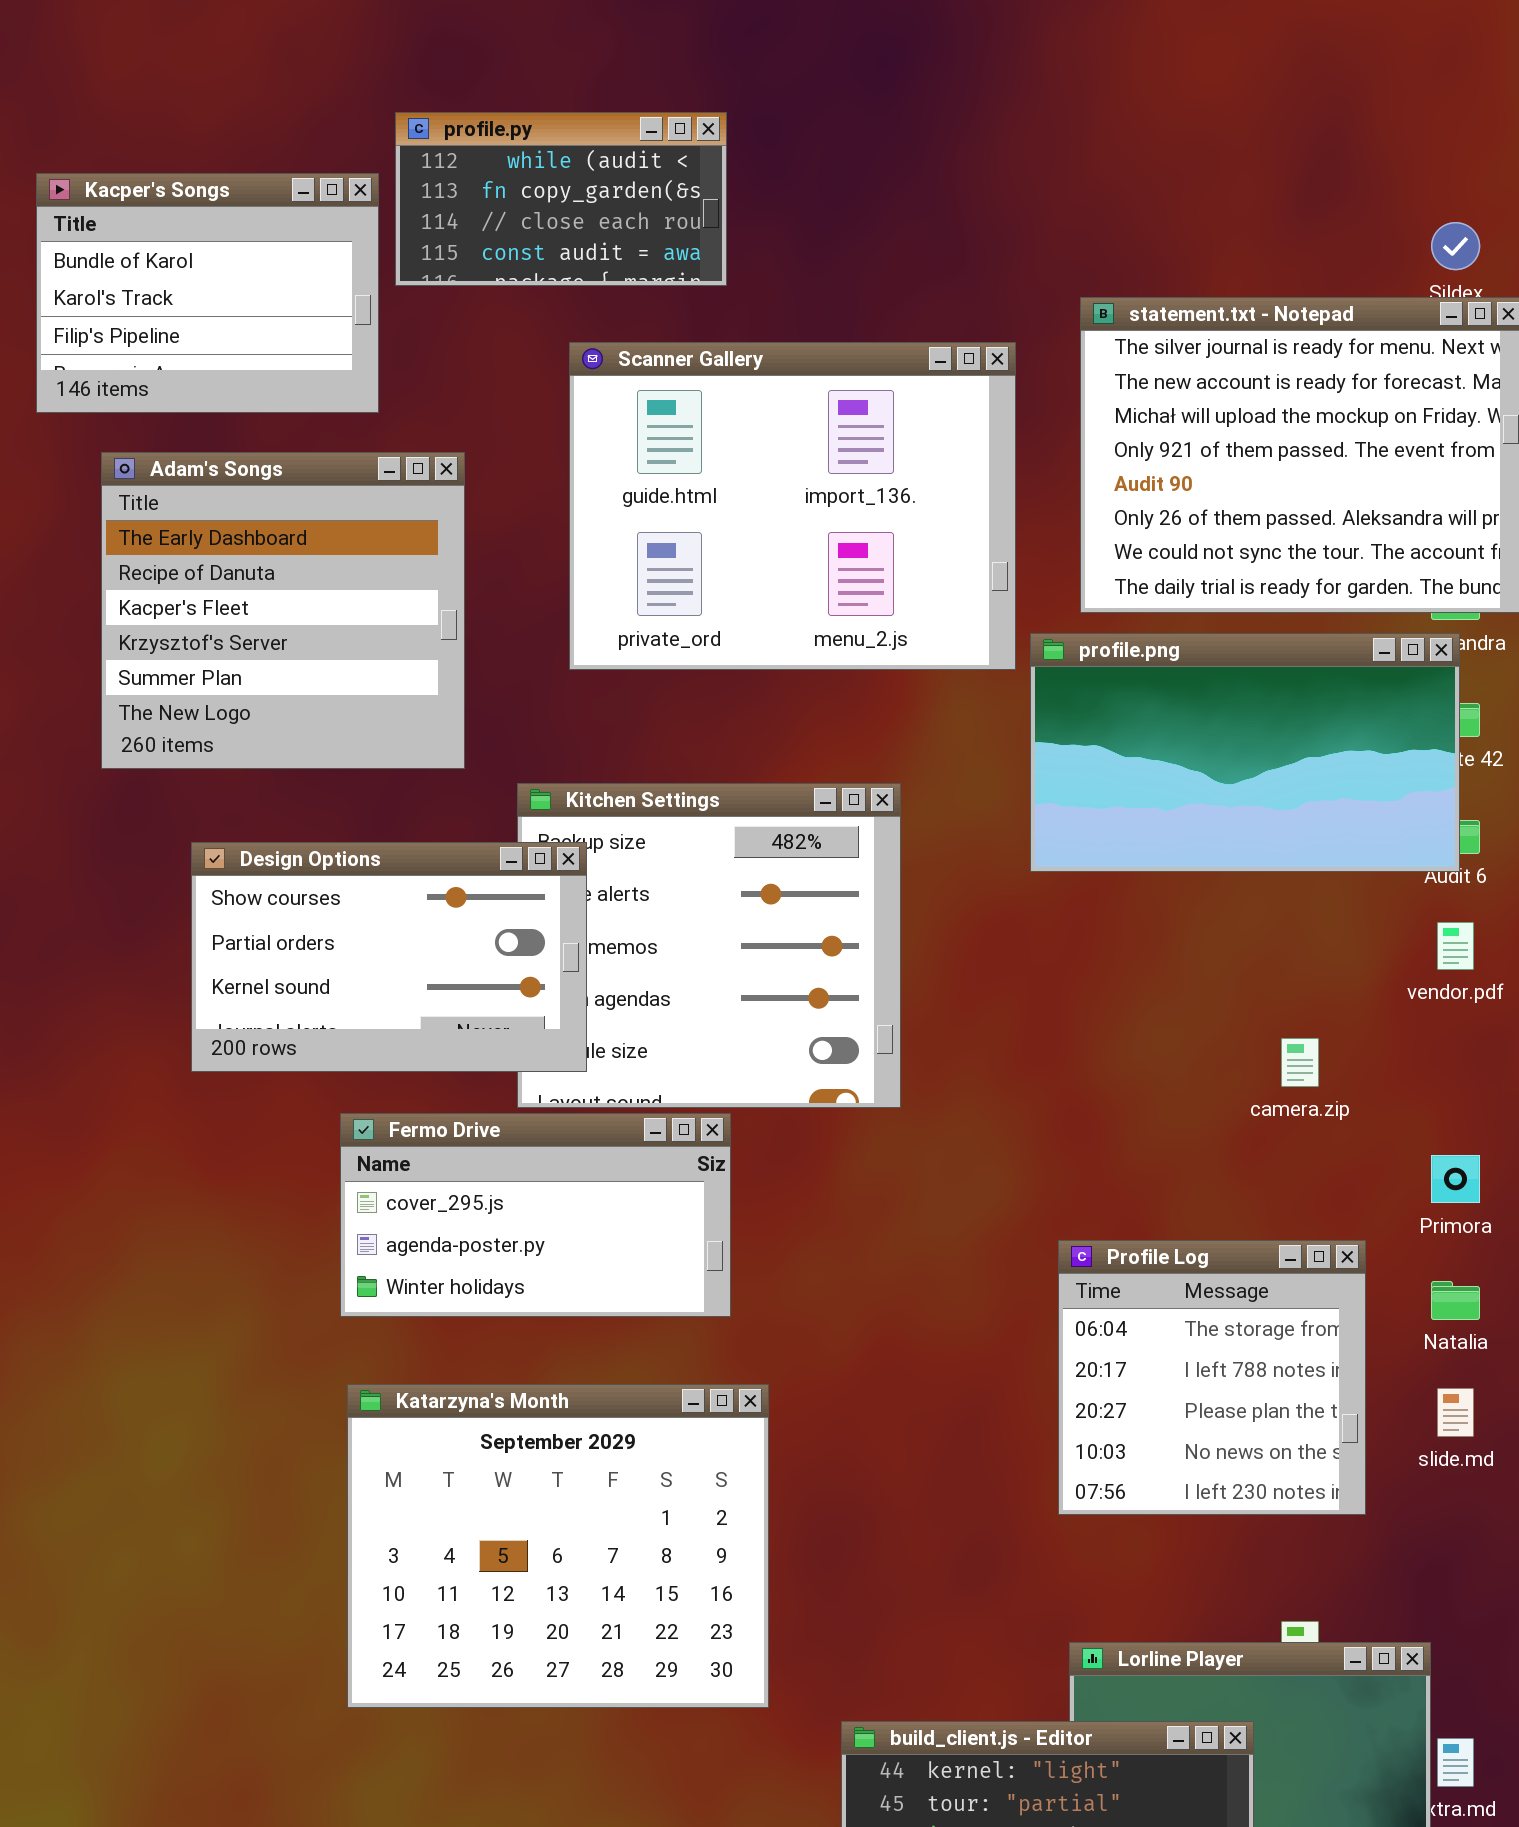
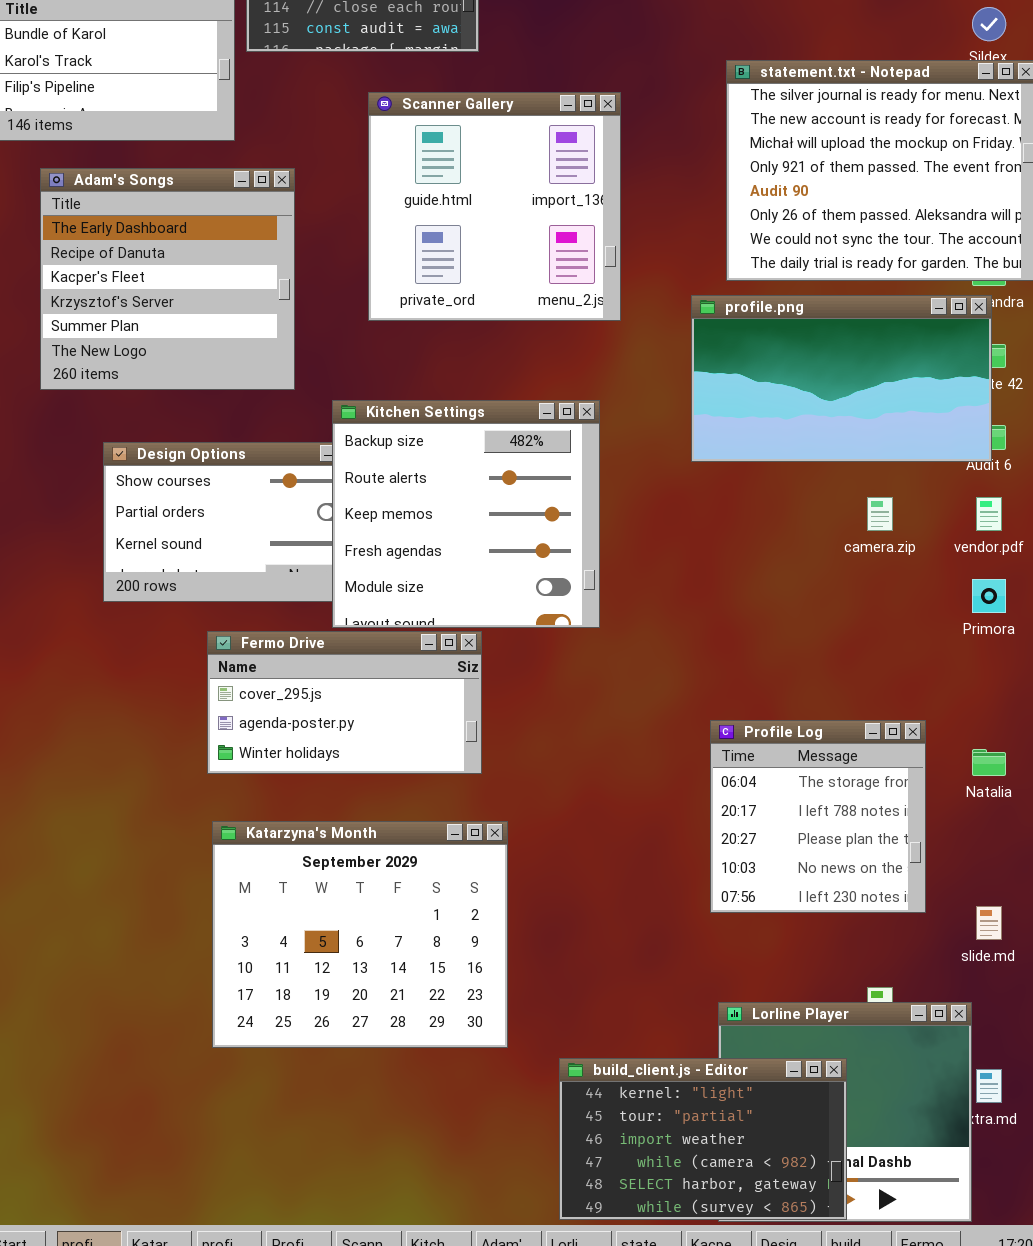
Scanner Gallery: [569,342,1016,670] -> [368,92,621,321], resized
Kitchen Settings: [517,783,901,1108] -> [332,400,600,628], raised
camera.zip: [1281,1038,1319,1087] -> [867,497,893,531], moved
Primora: [1431,1155,1480,1203] -> [972,579,1006,613], moved
slide.md: [1437,1388,1474,1437] -> [976,906,1002,940], moved

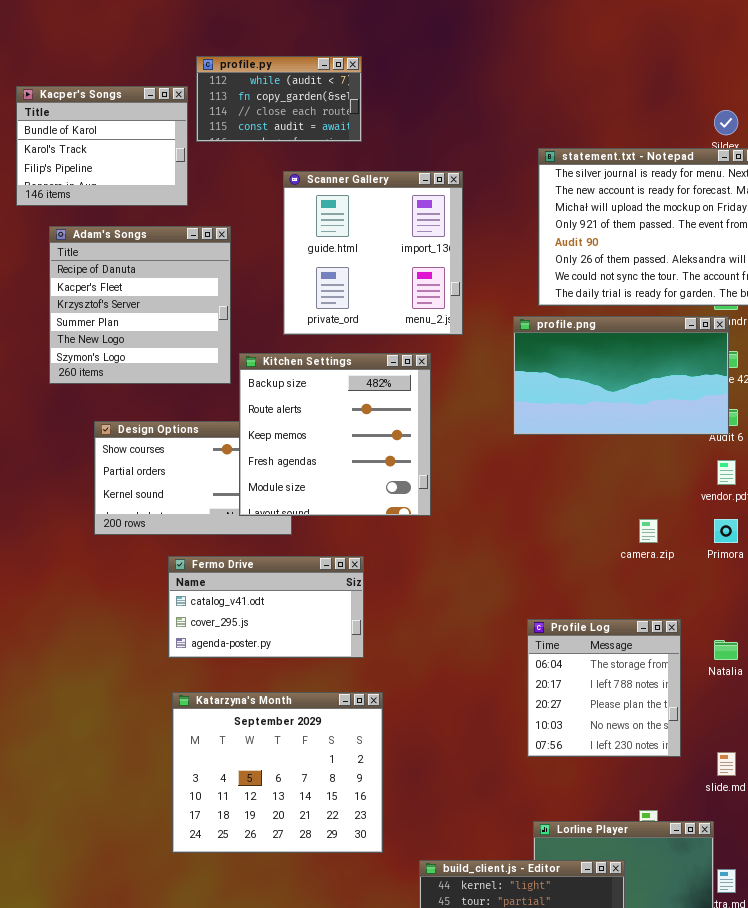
Adam's Songs: [40,168,295,390] -> [49,226,231,384], scrolled down 1 row
Kitchen Settings: [332,400,600,628] -> [239,353,431,516], moved
camera.zip: [867,497,893,531] -> [639,519,658,543], moved
Fermo Drive: [207,631,482,774] -> [168,556,364,658], scrolled up 1 row

